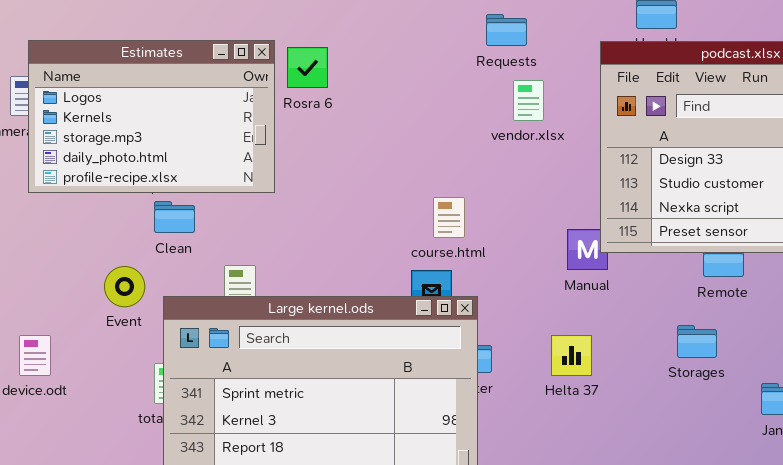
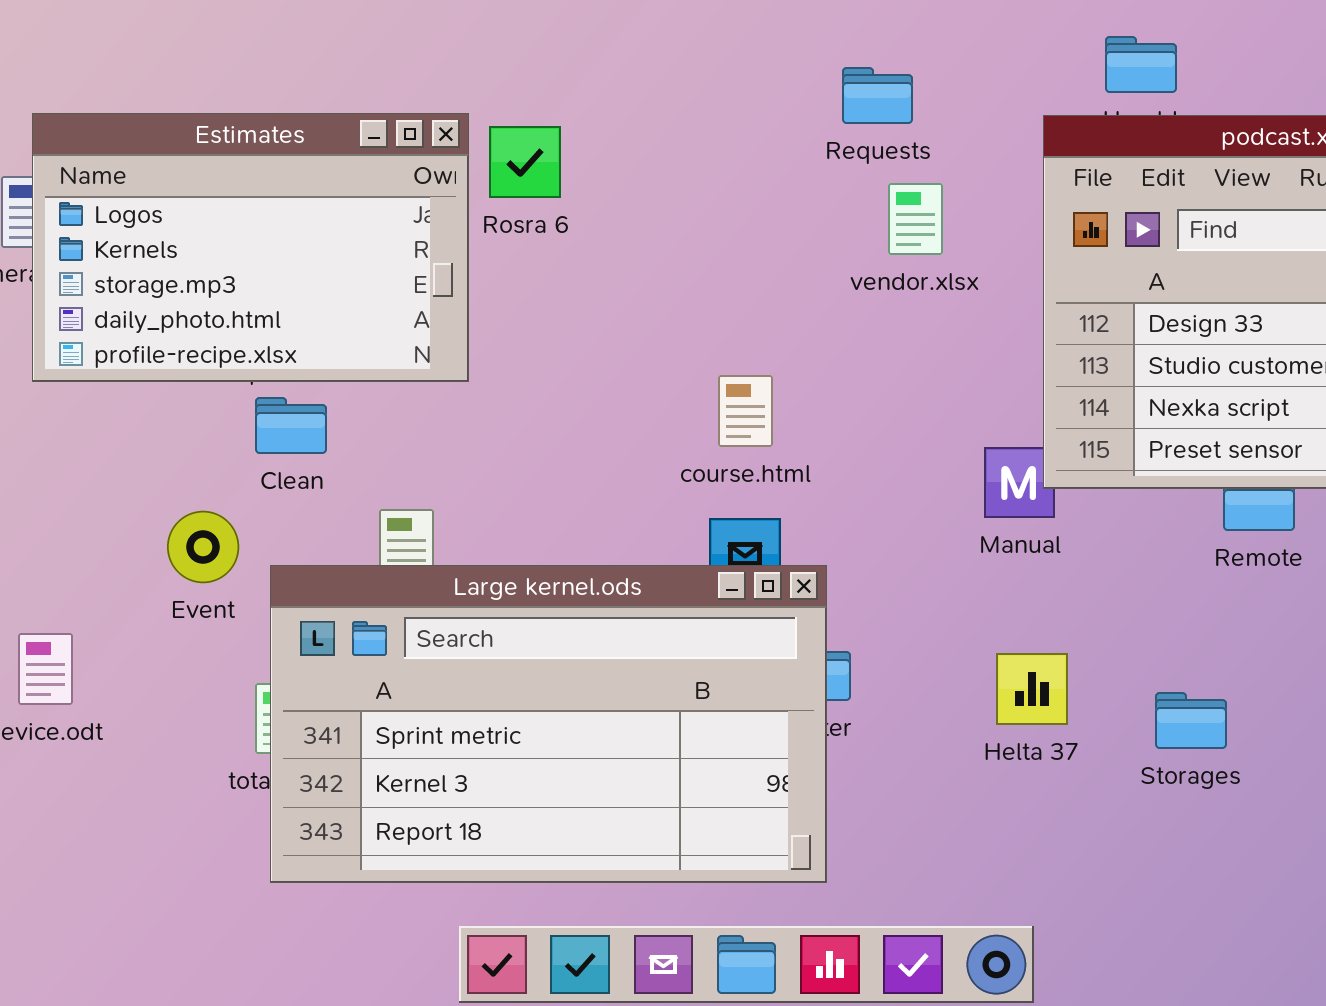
course.html: [433,197,465,238] -> [718,375,773,447], moved
Storages: [677,325,717,358] -> [1155,692,1227,749], moved
Helta 37: [551,335,592,376] -> [996,653,1068,725], moved

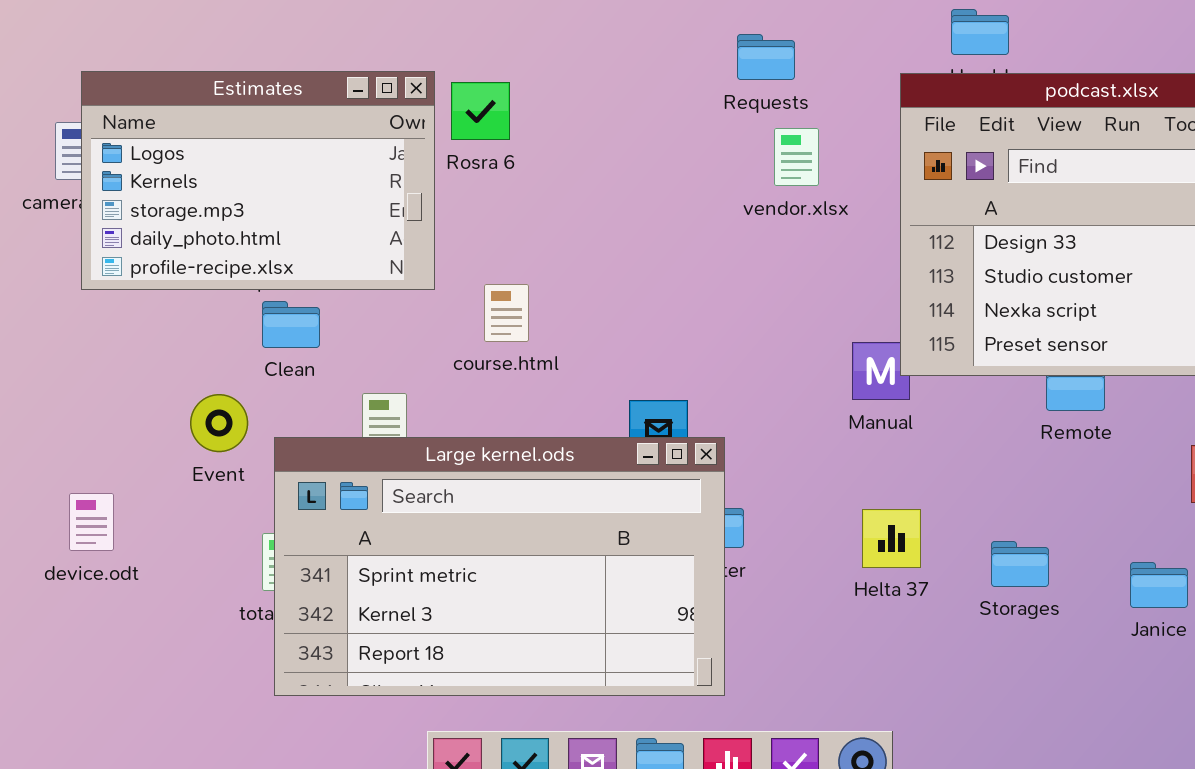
course.html: [718,375,773,447] -> [484,284,529,342], moved

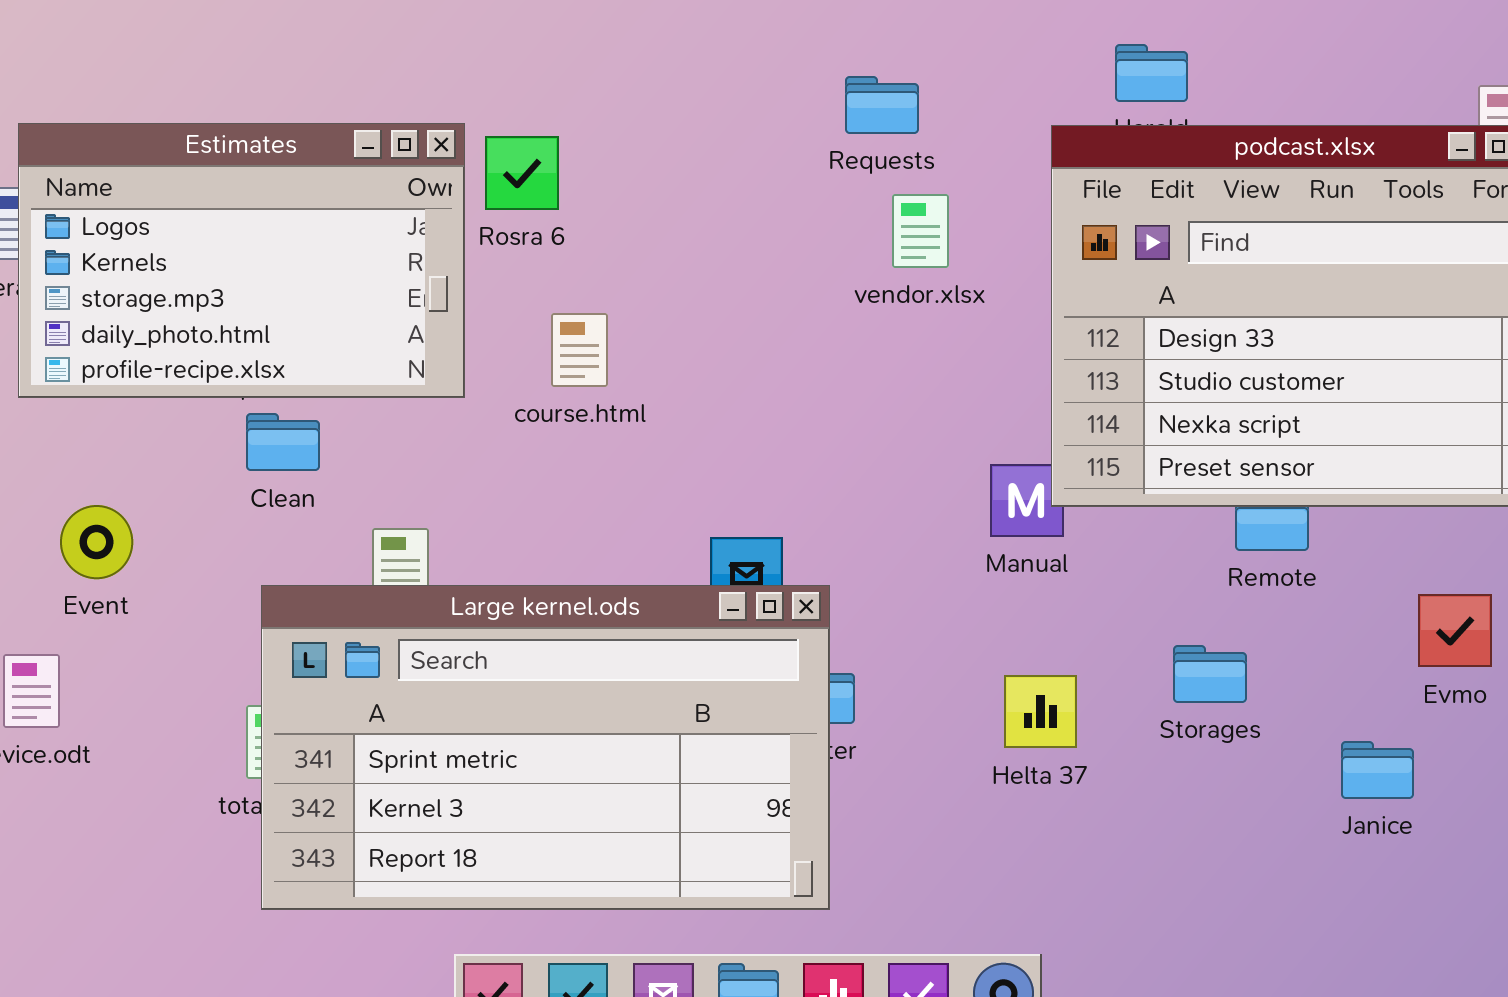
course.html: [484,284,529,342] -> [551,313,608,387], moved
Event: [190,394,248,452] -> [60,505,133,579], moved
Storages: [991,541,1049,587] -> [1173,645,1247,703], moved

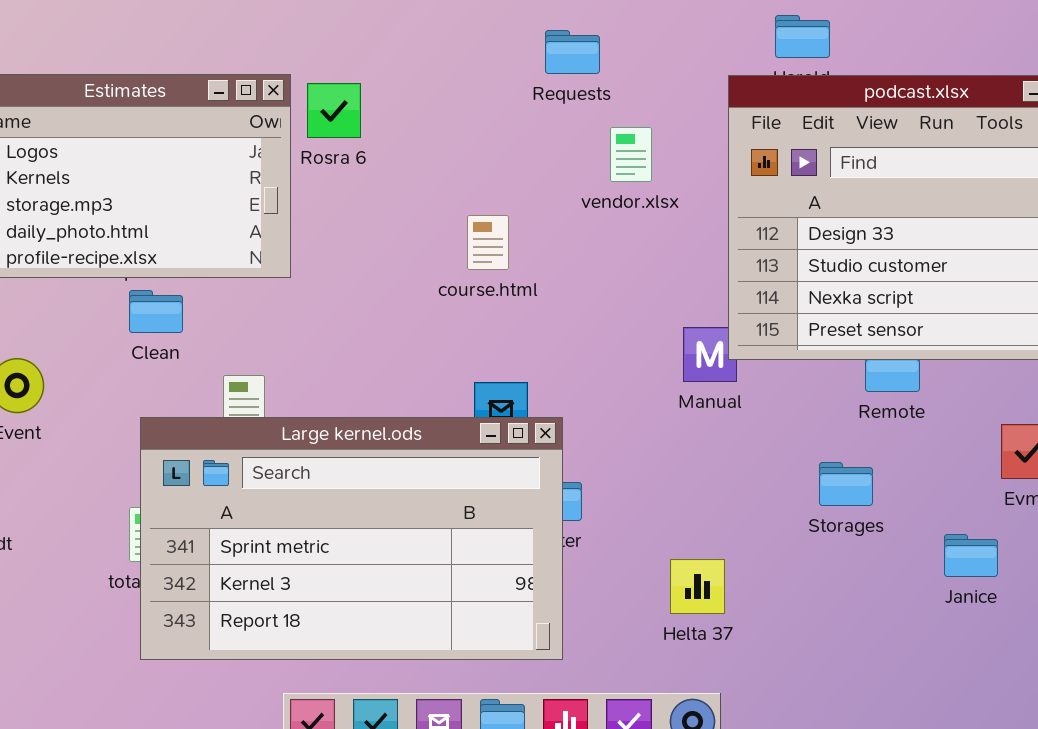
Requests: [845,76,919,134] -> [545,30,600,74], moved
course.html: [551,313,608,387] -> [467,215,509,270], moved
Helta 37: [1004,675,1077,748] -> [670,559,725,614], moved

